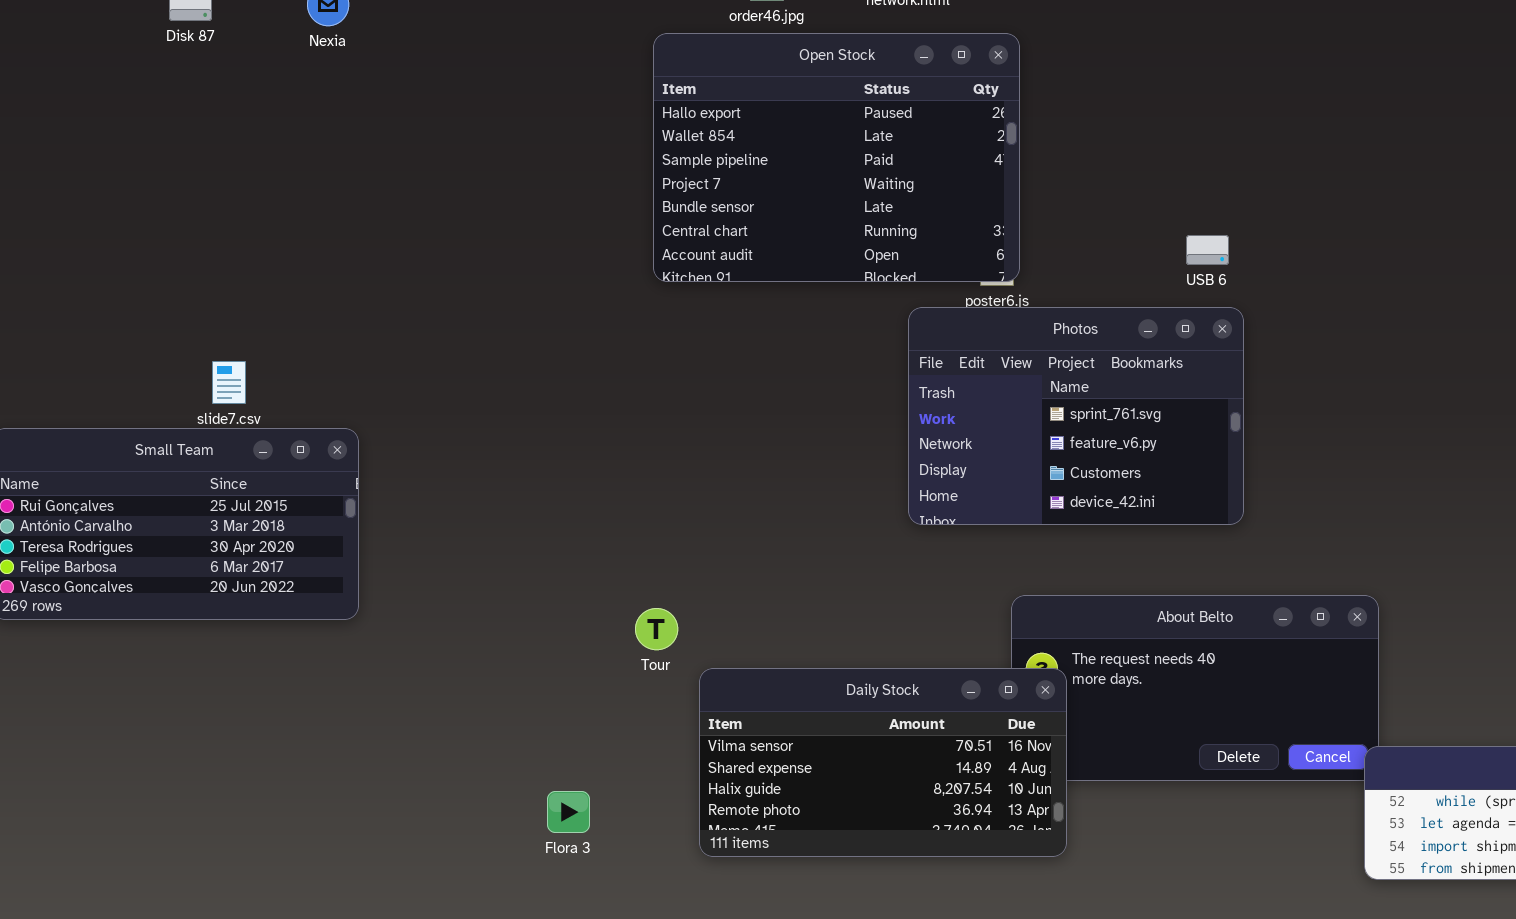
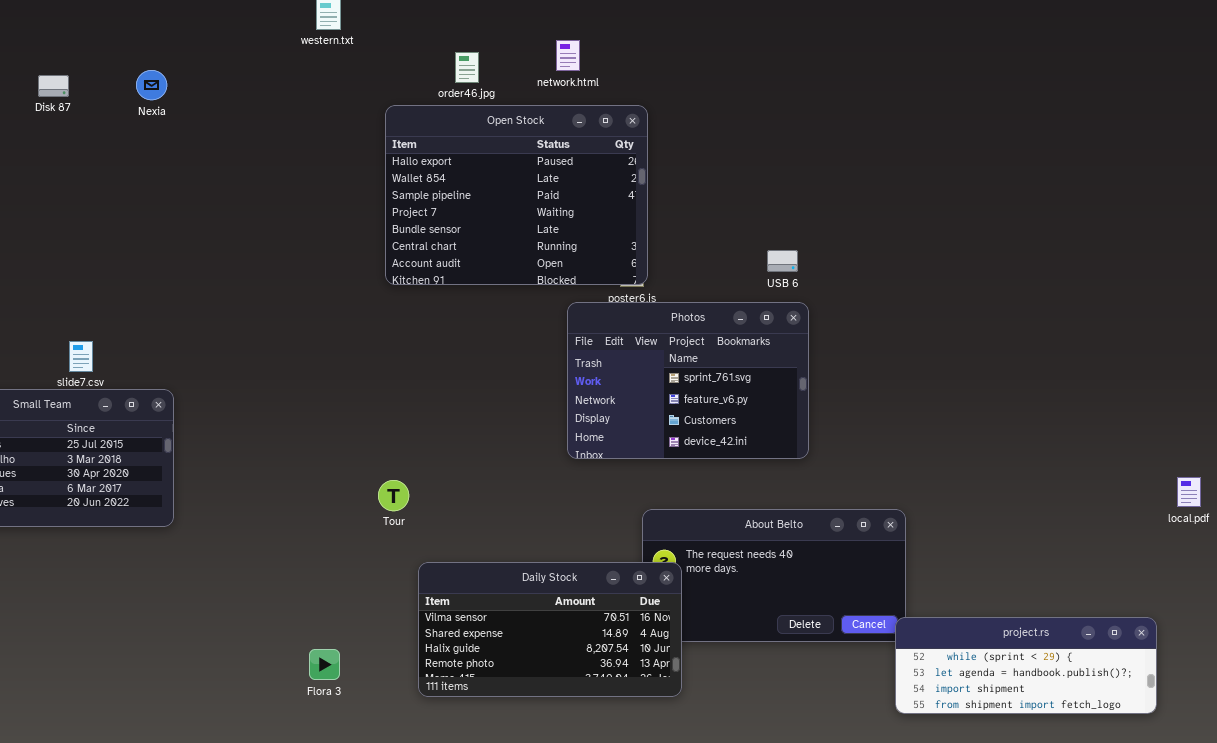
Tour: [635,608,678,650] -> [378,480,409,511], moved

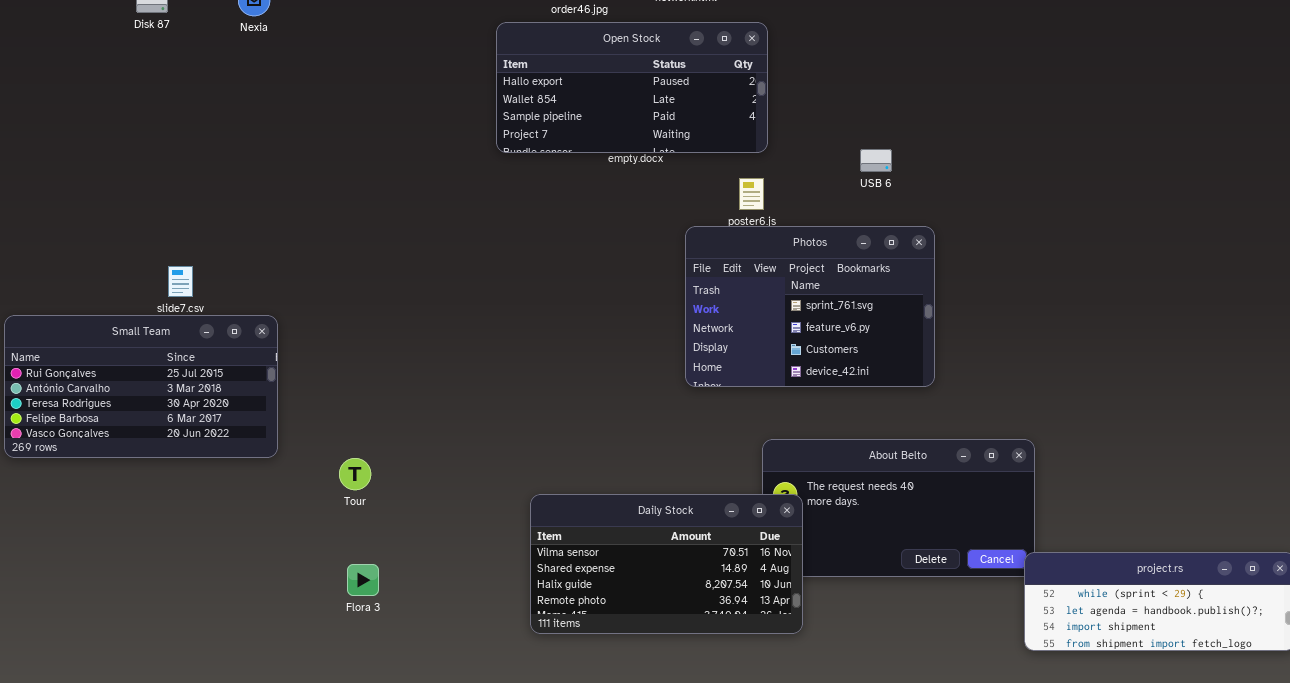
Open Stock: [385,105,648,285] -> [496,22,768,153], resized
USB 6: [767,250,798,272] -> [860,149,892,172], moved
Tour: [378,480,409,511] -> [339,458,371,490], moved
Flora 3: [309,649,340,680] -> [347,564,379,596], moved

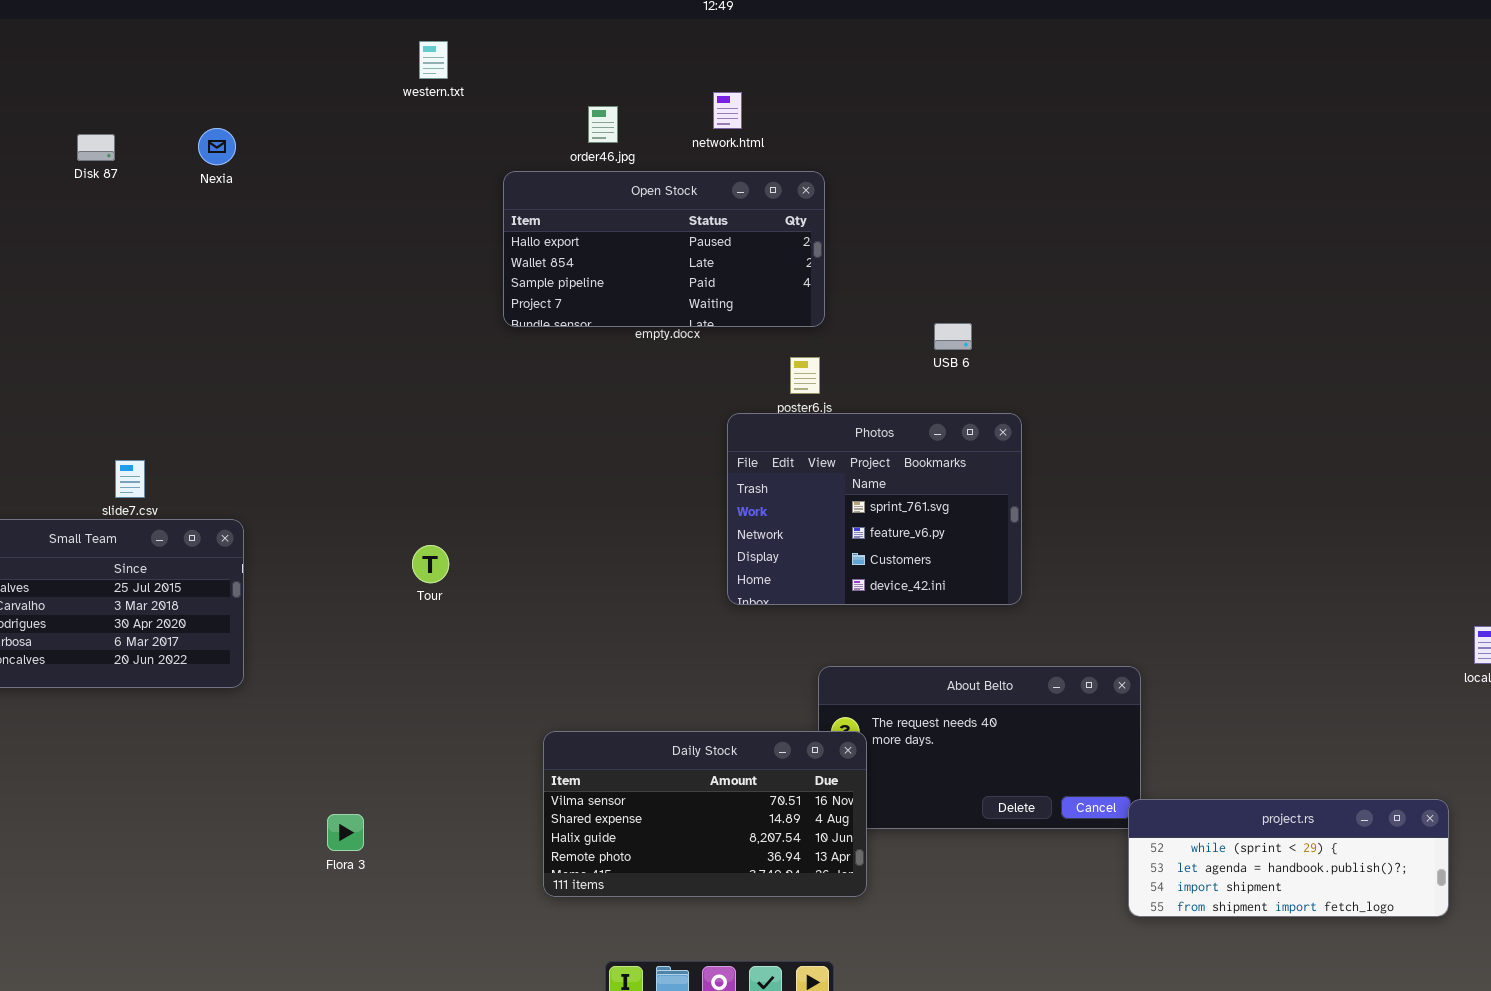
Tour: [339,458,371,490] -> [412,545,449,583], moved

